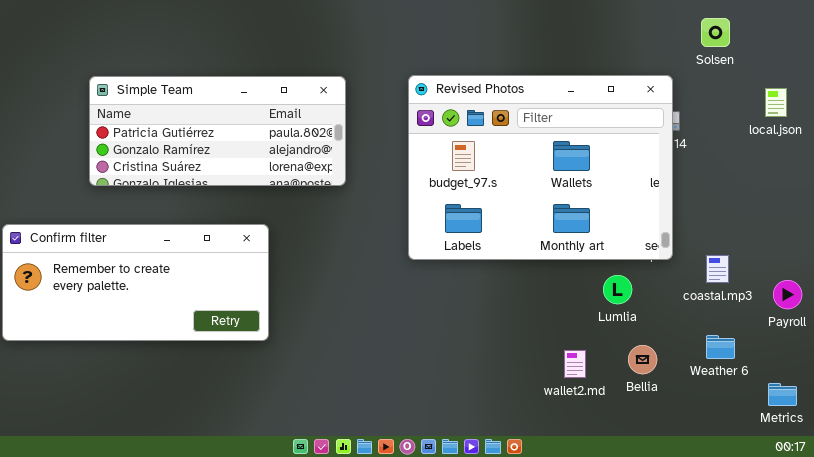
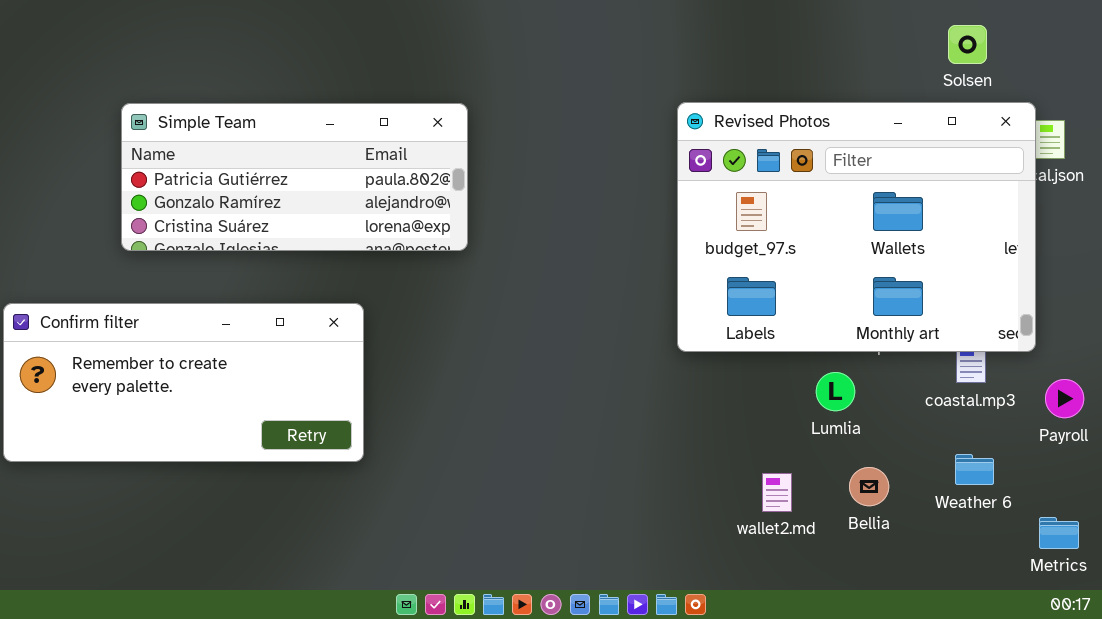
Revised Photos: [408,75,673,260] -> [677,102,1036,352], moved

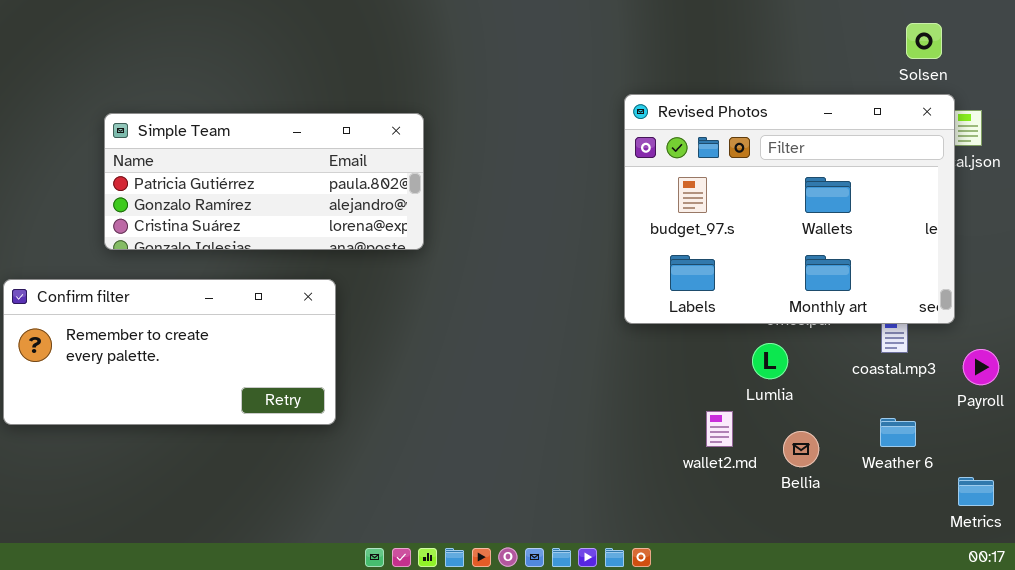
Solsen: [948,25,987,64] -> [906,23,942,59], moved
Simple Team: [121,103,468,251] -> [104,113,424,250], moved
wallet2.md: [762,473,792,512] -> [706,411,733,447], moved

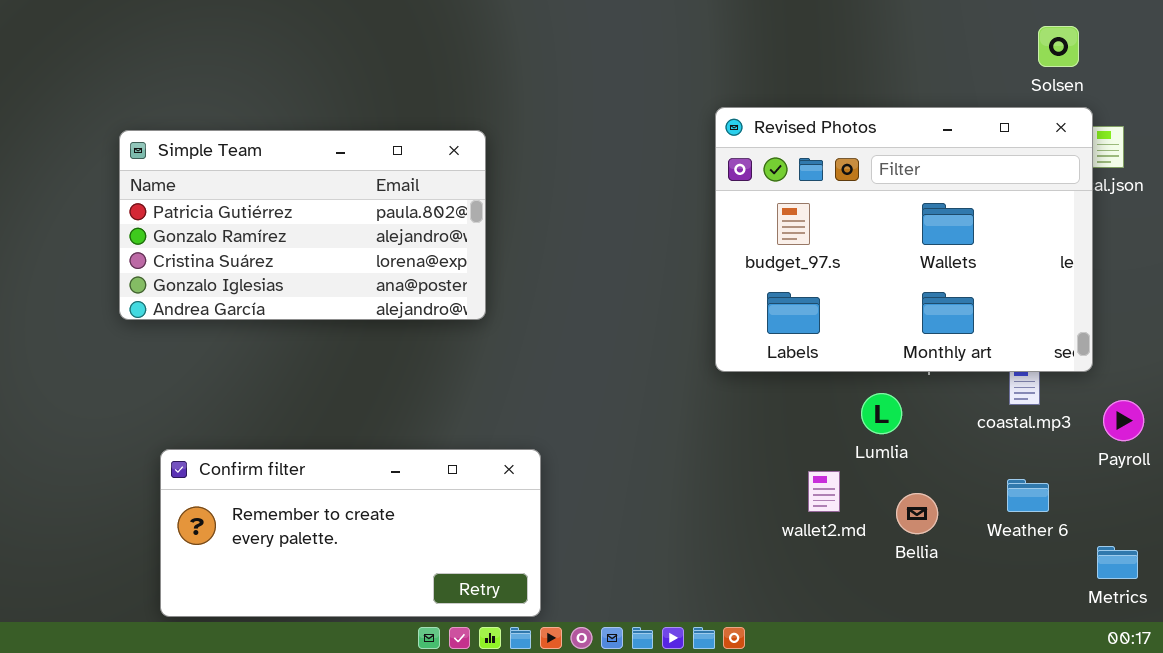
Simple Team: [104,113,424,250] -> [119,130,486,320], resized
Confirm filter: [3,279,336,425] -> [160,449,541,617], moved

